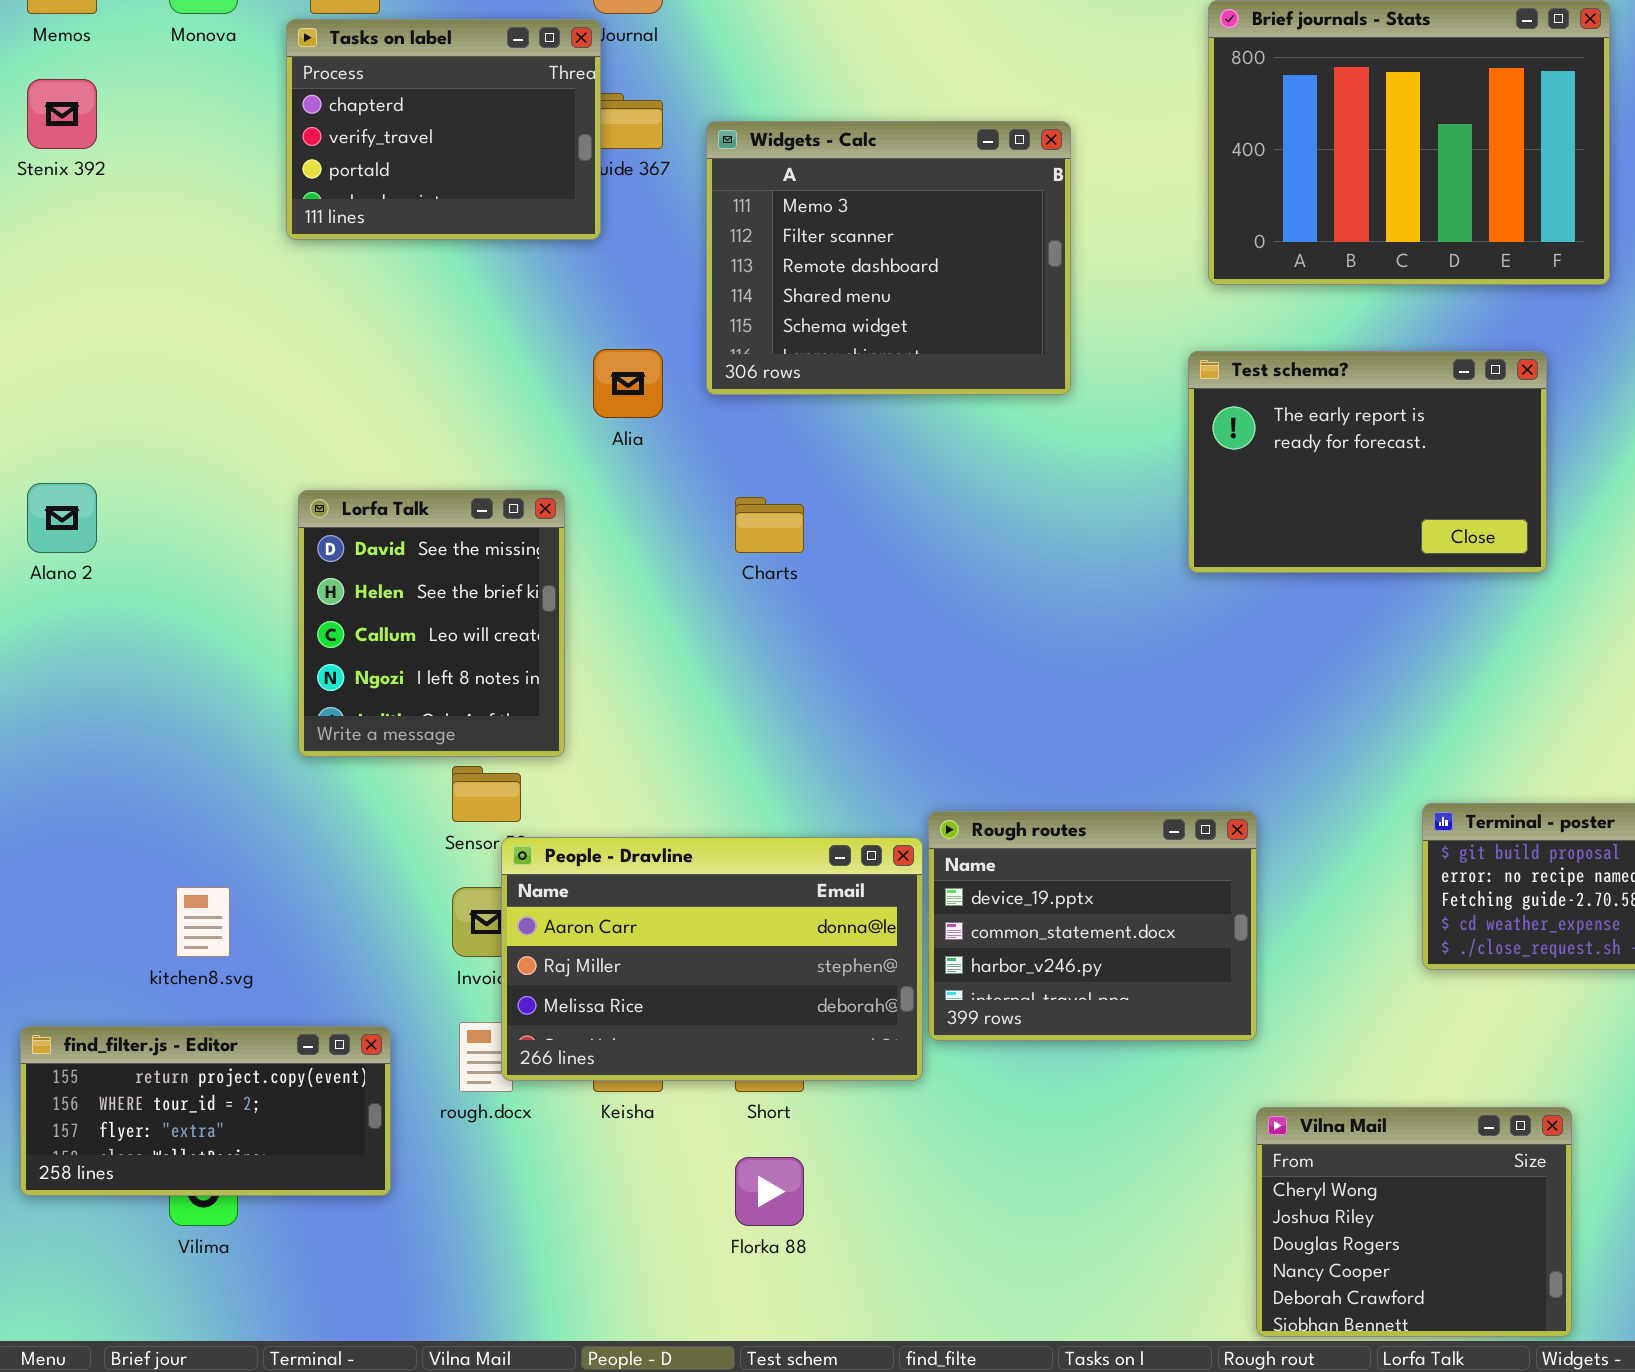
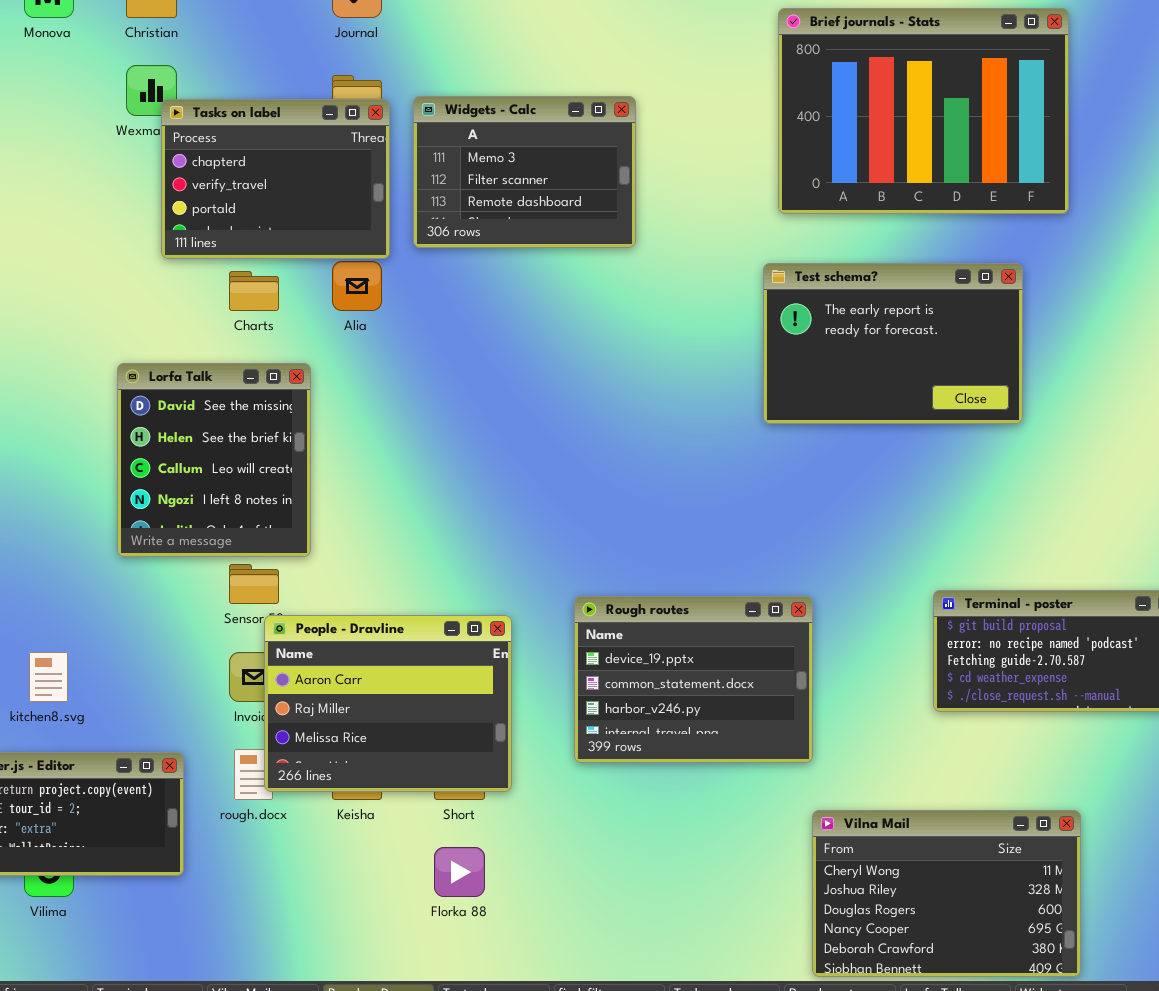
Tasks on label: [286,19,601,240] -> [161,99,390,259], moved
Widgets - Calc: [706,121,1071,395] -> [413,96,636,248], resized
Charts: [735,497,804,553] -> [229,271,279,311], moved
People - Dravline: [501,837,923,1081] -> [264,615,512,792], resized
Vilna Mail: [1256,1107,1572,1337] -> [812,810,1081,977], resized

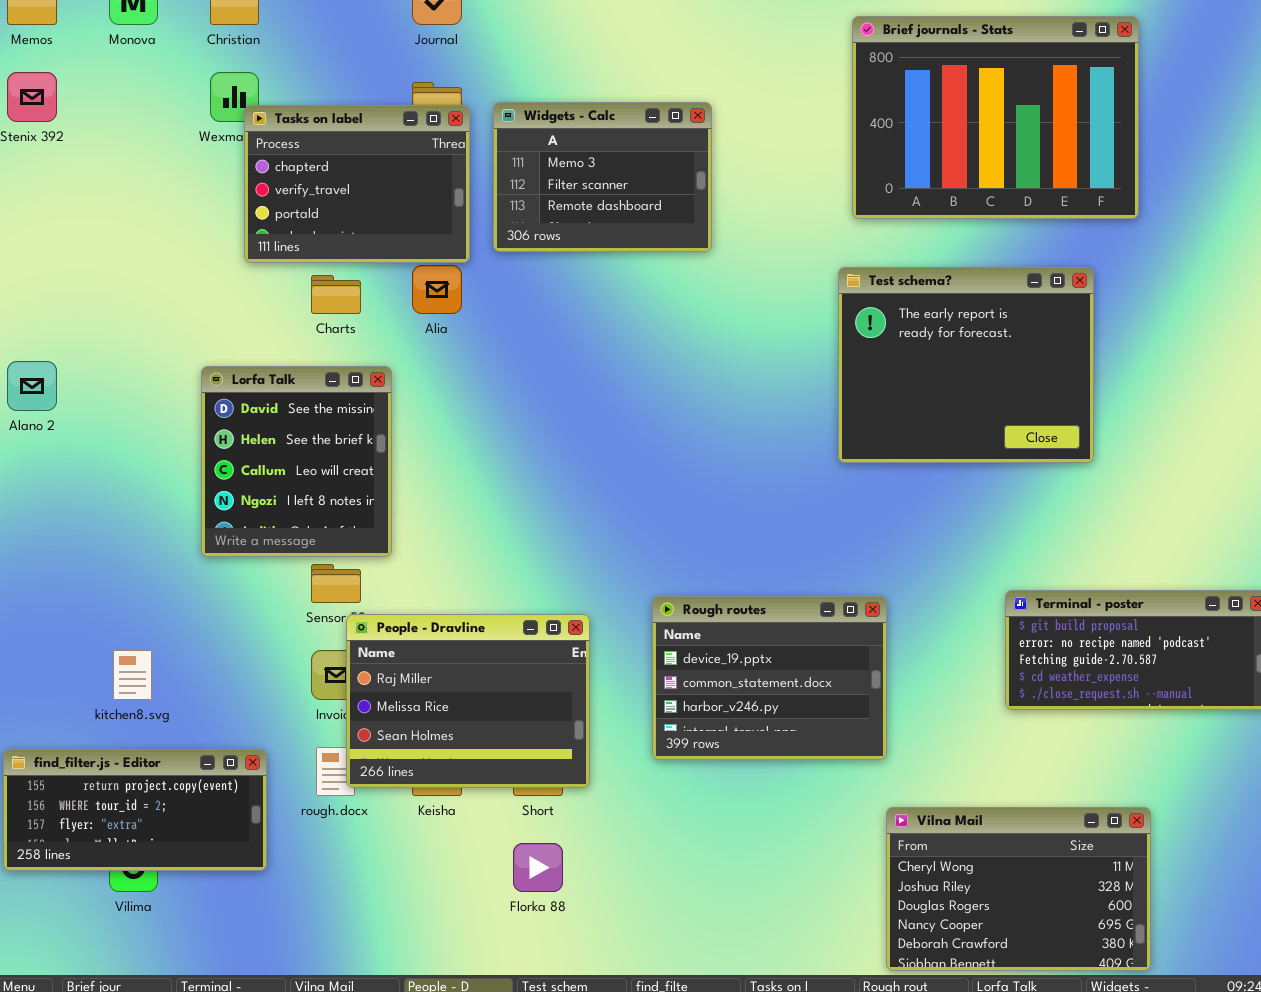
Test schema?: [763,263,1023,424] -> [838,267,1094,463], resized
People - Dravline: [264,615,512,792] -> [346,614,590,788], scrolled down 1 row

